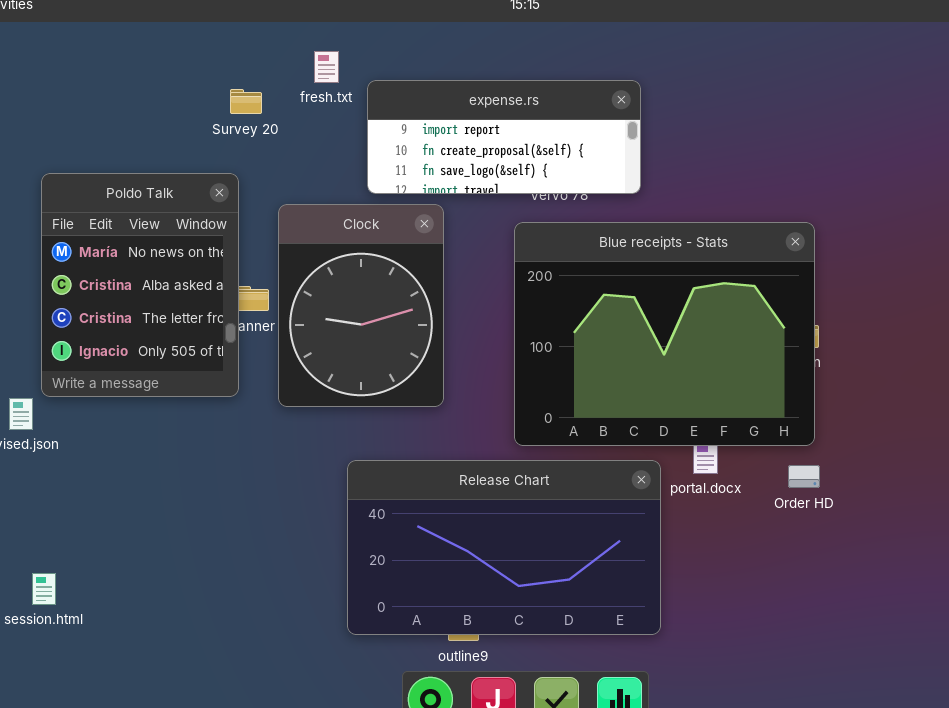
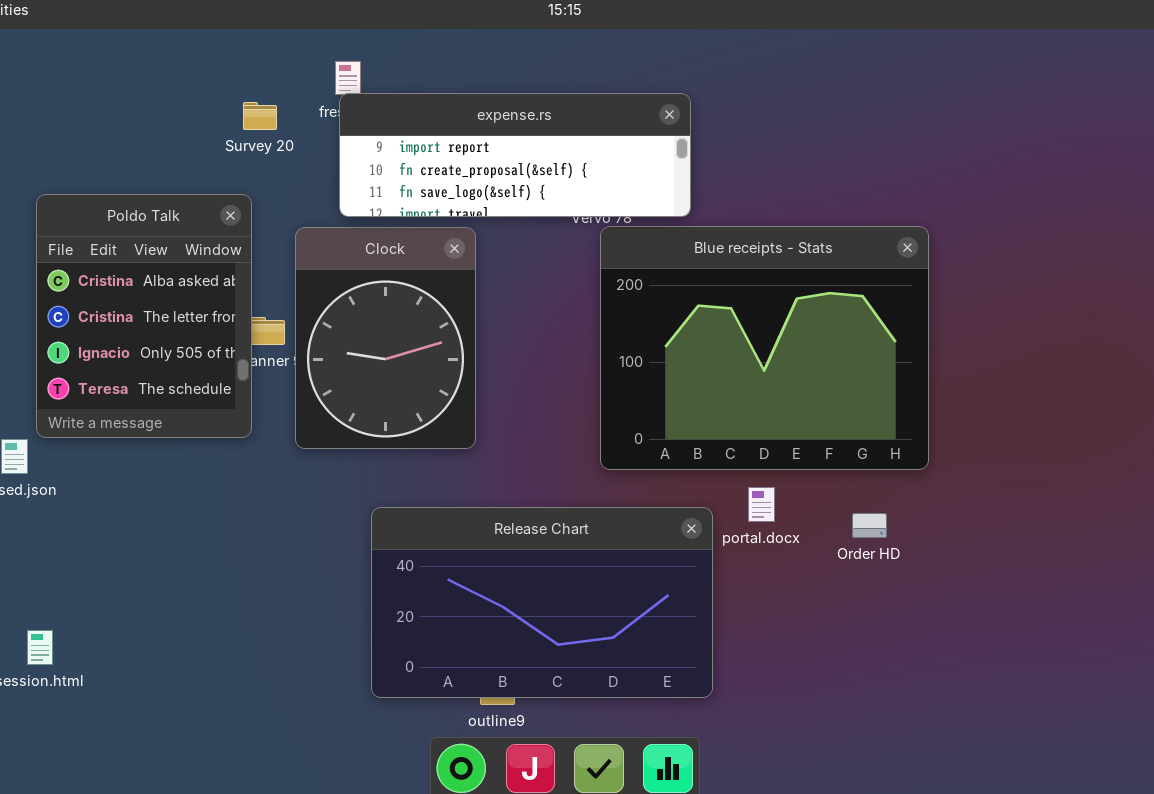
expense.rs: [367,80,641,194] -> [339,93,691,217], resized
Poldo Talk: [41,173,239,397] -> [36,194,252,438], scrolled down 1 row
Blue receipts - Stats: [514,222,815,446] -> [600,226,929,470], moved

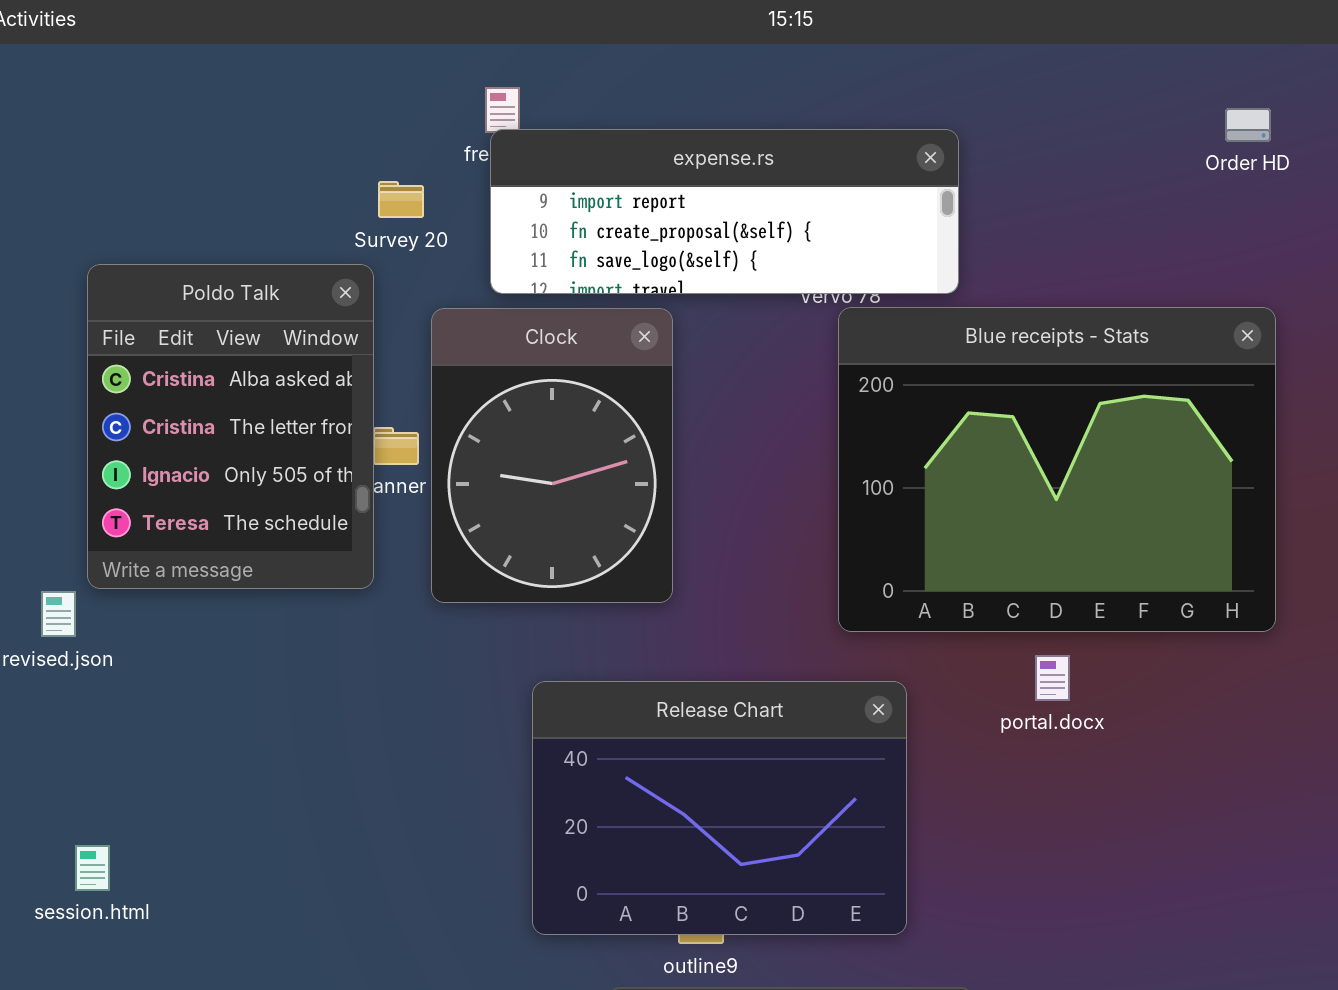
Survey 20: [243,102,277,130] -> [378,181,424,218], moved
Release Chart: [371,507,713,698] -> [532,681,907,935], resized
Order HD: [852,513,887,538] -> [1225,108,1271,142], moved

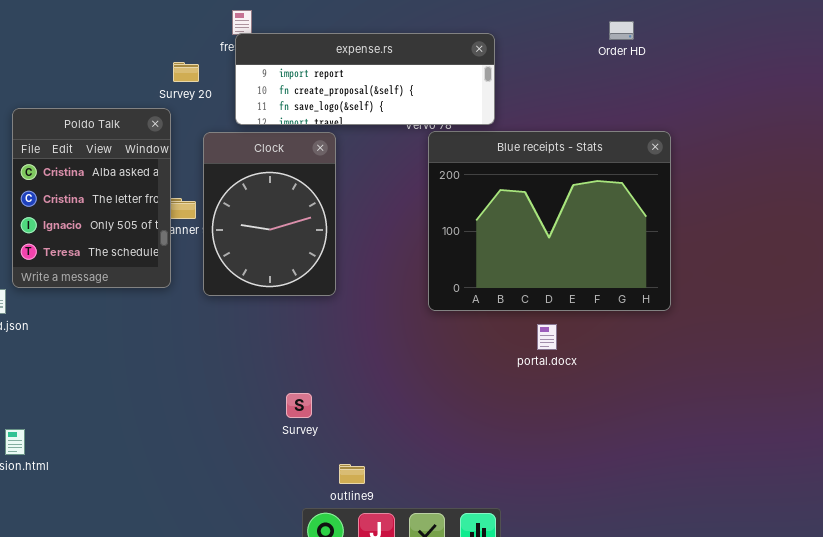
Order HD: [1225,108,1271,142] -> [609,21,634,40], moved
Release Chart: [532,681,907,935] -> none, closed

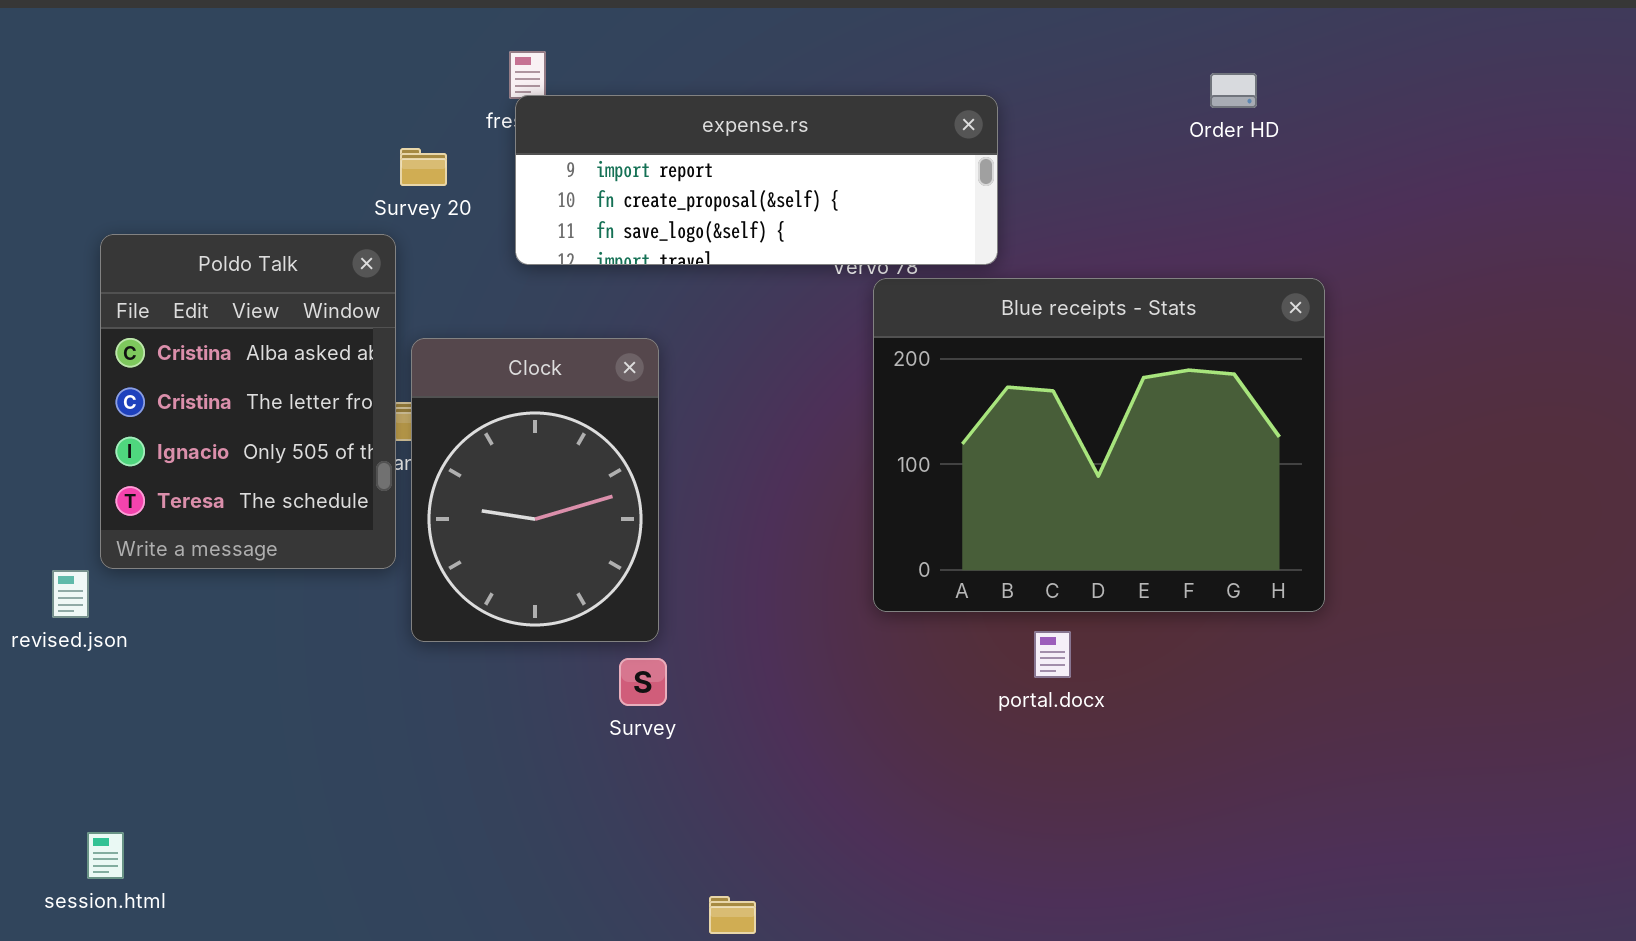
Clock: [203,132,336,296] -> [411,338,659,642], moved
portal.docx: [537,324,557,350] -> [1034,631,1071,678], moved
Survey: [286,393,312,418] -> [619,658,667,706], moved

